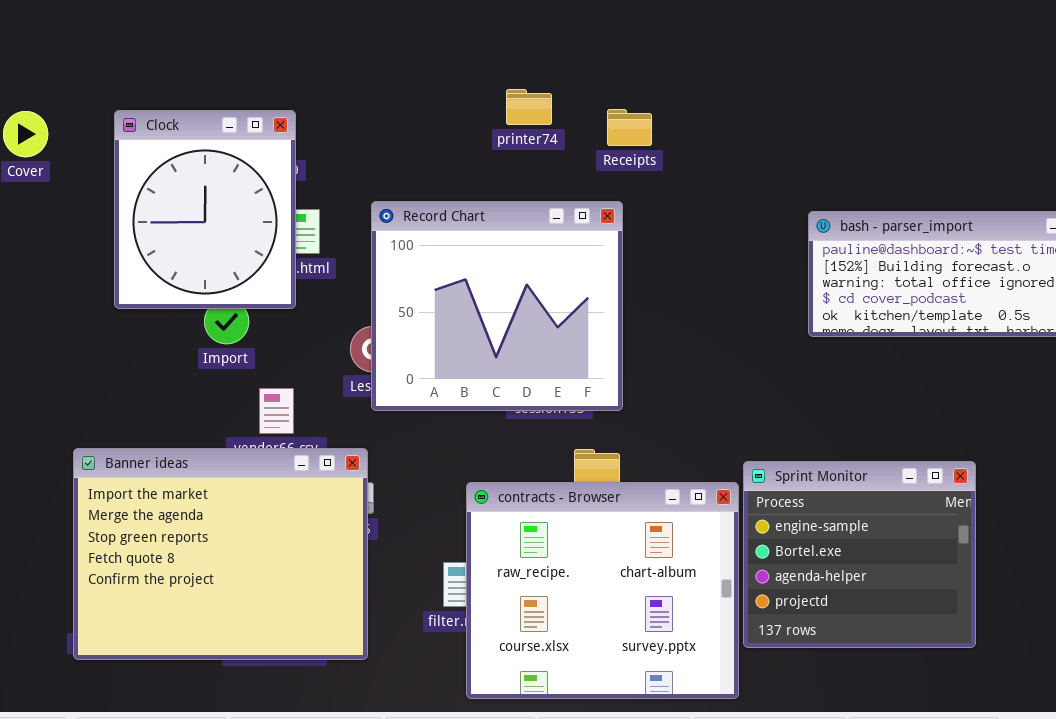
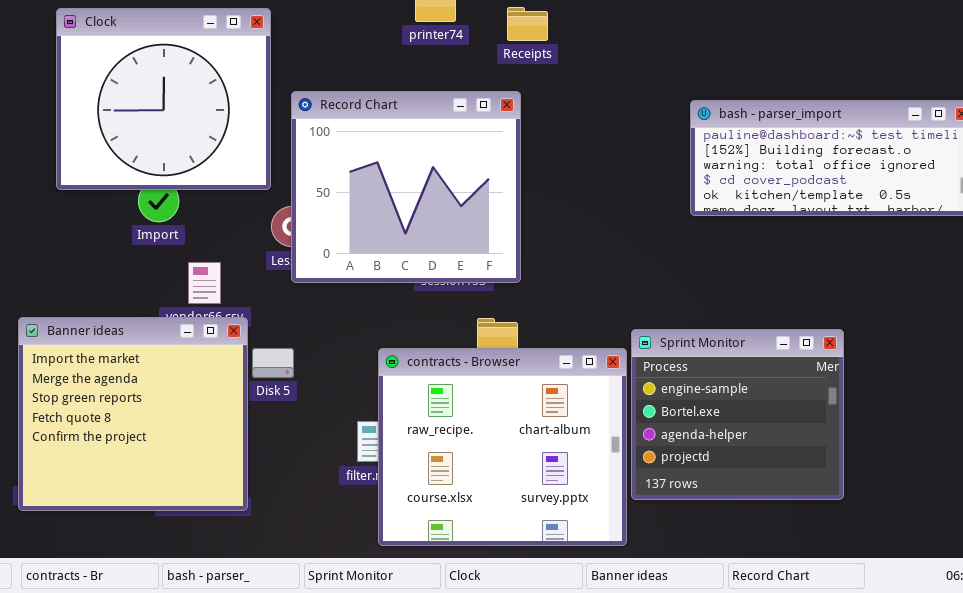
Clock: [114,110,296,309] -> [56,8,271,190], resized
Banner ideas: [73,448,368,660] -> [18,317,248,511], resized

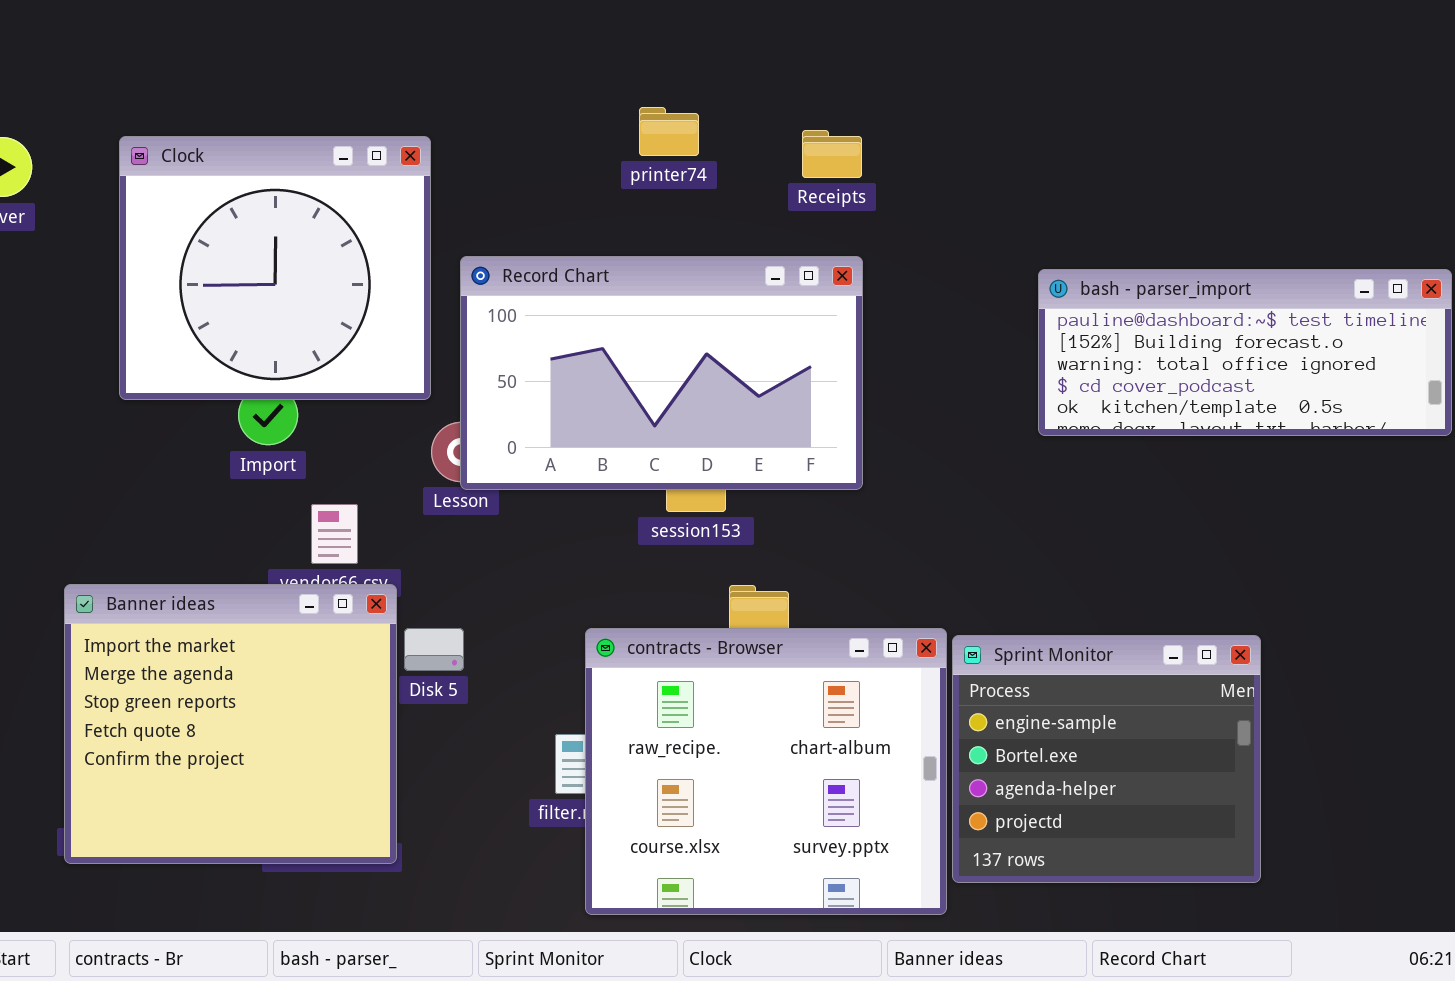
Receipts: [507,7,548,41] -> [802,130,862,178], moved
Record Chart: [291,91,521,283] -> [460,256,863,490], resized
Sprint Monitor: [631,329,844,500] -> [952,635,1261,883], moved

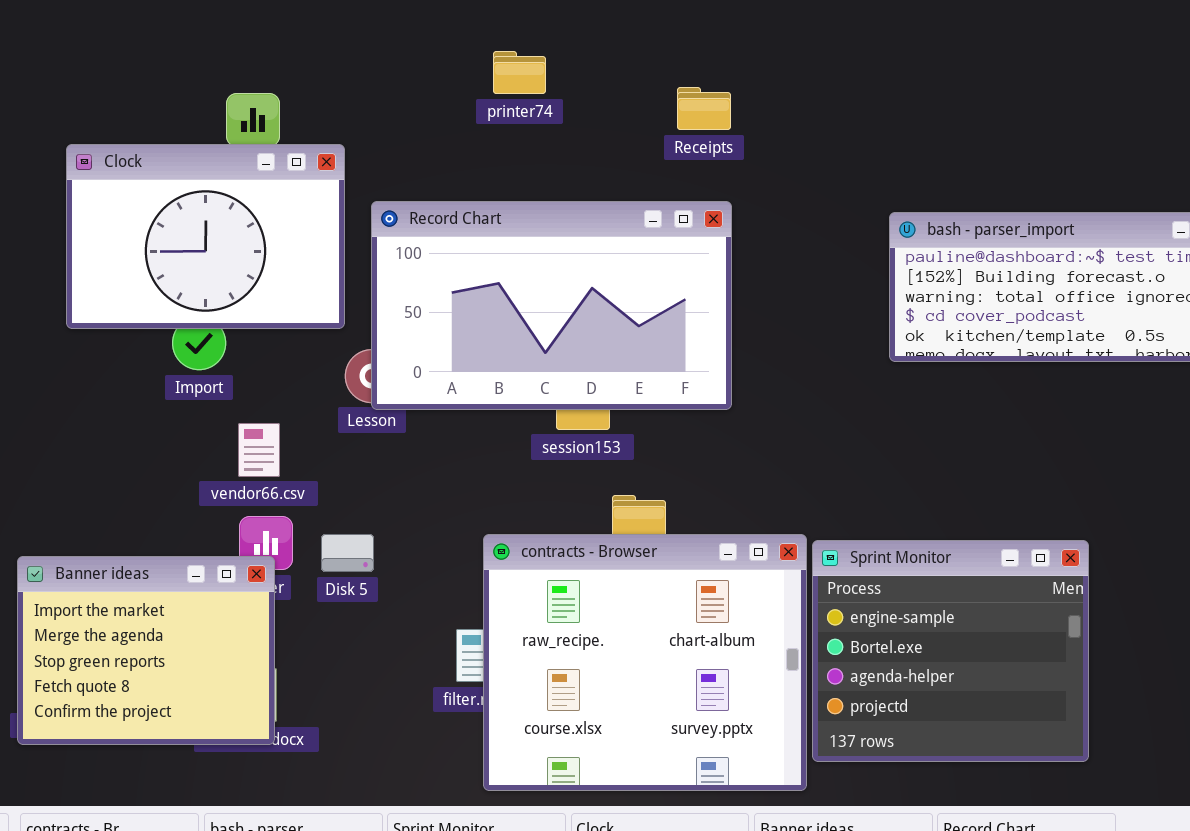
printer74: [639,107,699,156] -> [493,51,546,94], moved
Clock: [119,136,431,400] -> [66,144,345,329], resized
Banner ideas: [64,584,397,864] -> [17,556,275,745], resized

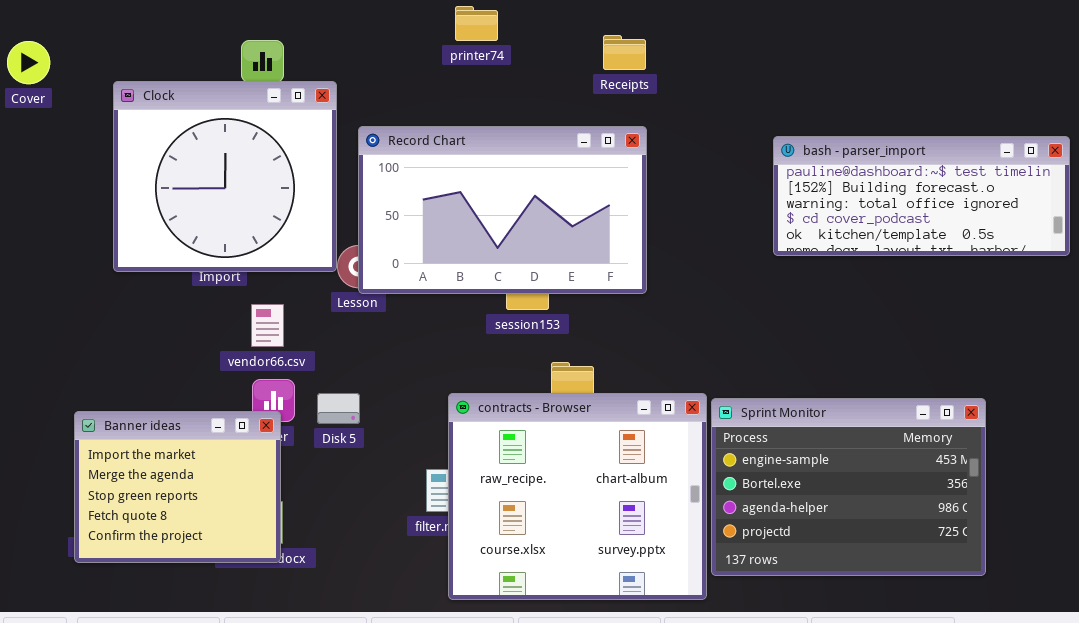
Clock: [66,144,345,329] -> [113,81,337,272], resized
Sprint Monitor: [812,540,1089,762] -> [711,398,986,576], resized

